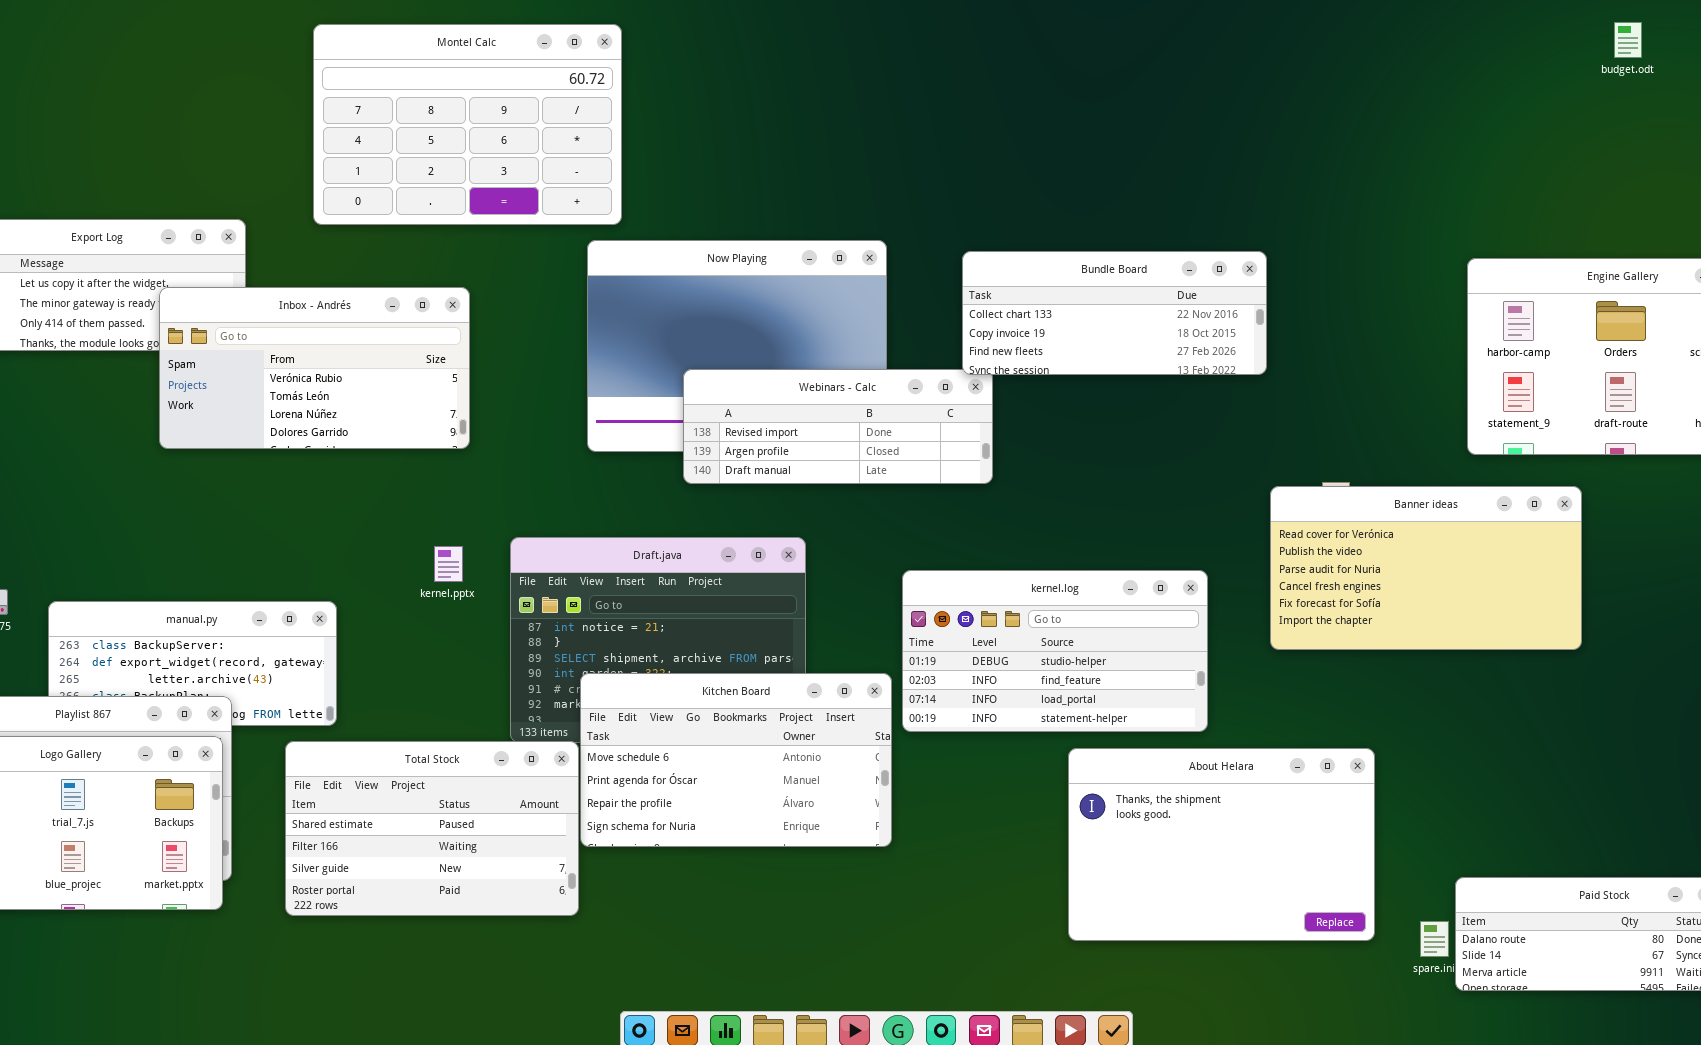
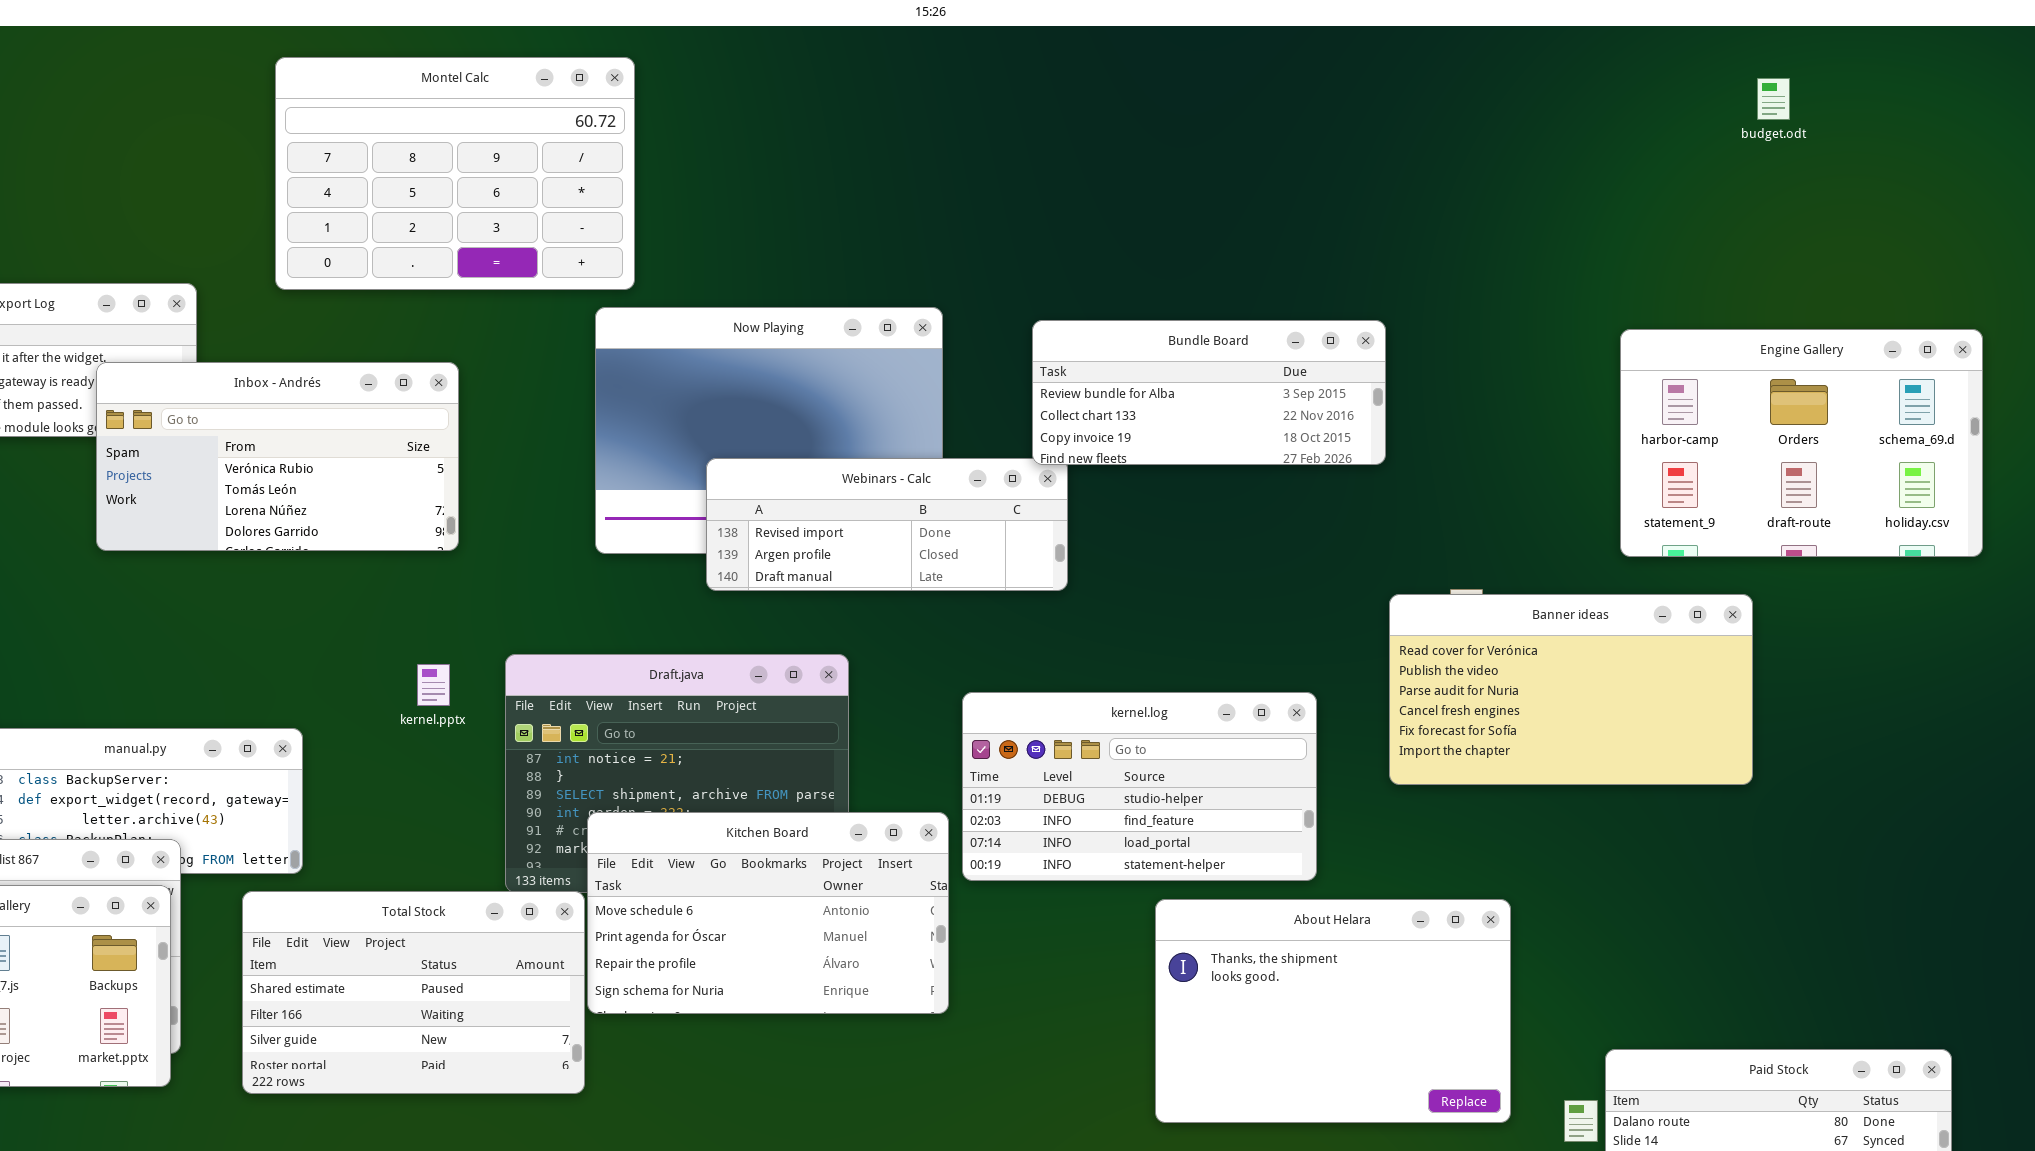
budget.odt: [1614,22,1642,58] -> [1757,78,1790,120], moved
Bundle Board: [962,251,1267,375] -> [1032,320,1386,465], scrolled up 1 row

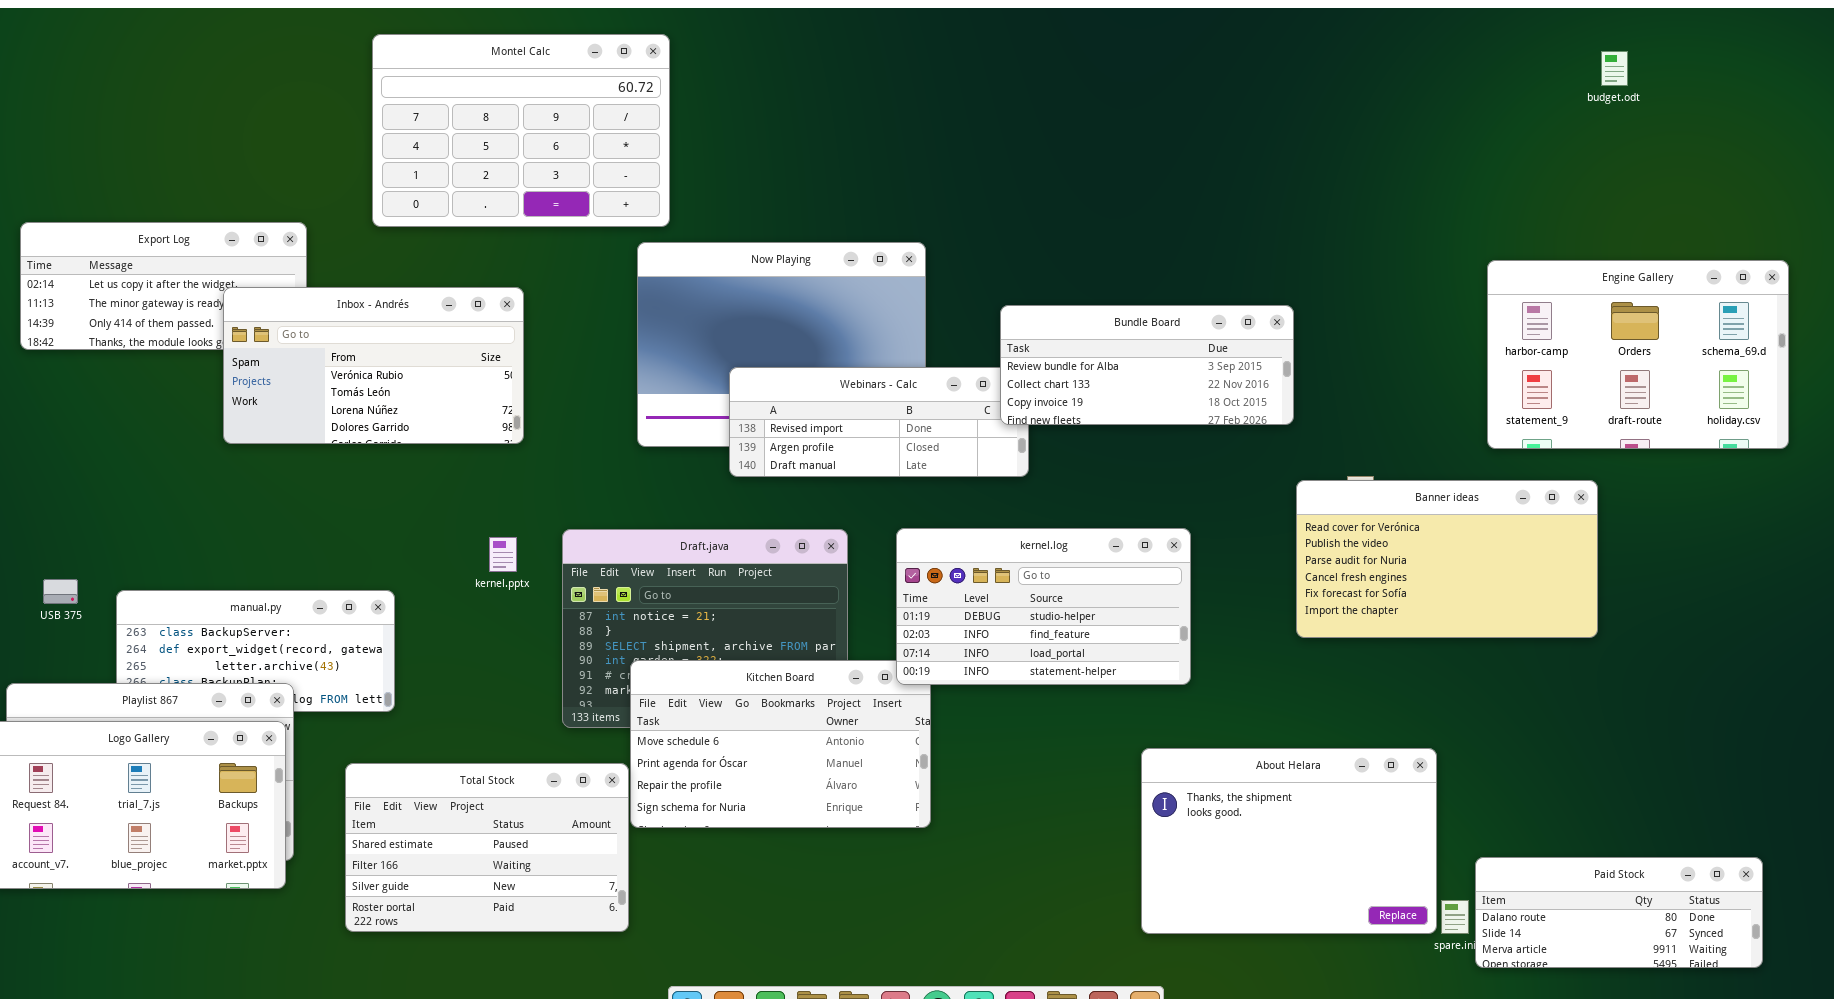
Bundle Board: [1032,320,1386,465] -> [1000,305,1294,425], moved
kernel.log: [962,692,1317,881] -> [896,528,1191,685], moved
Total Stock: [242,891,585,1094] -> [345,763,629,932], moved
About Helara: [1155,899,1511,1123] -> [1141,748,1437,934], moved

